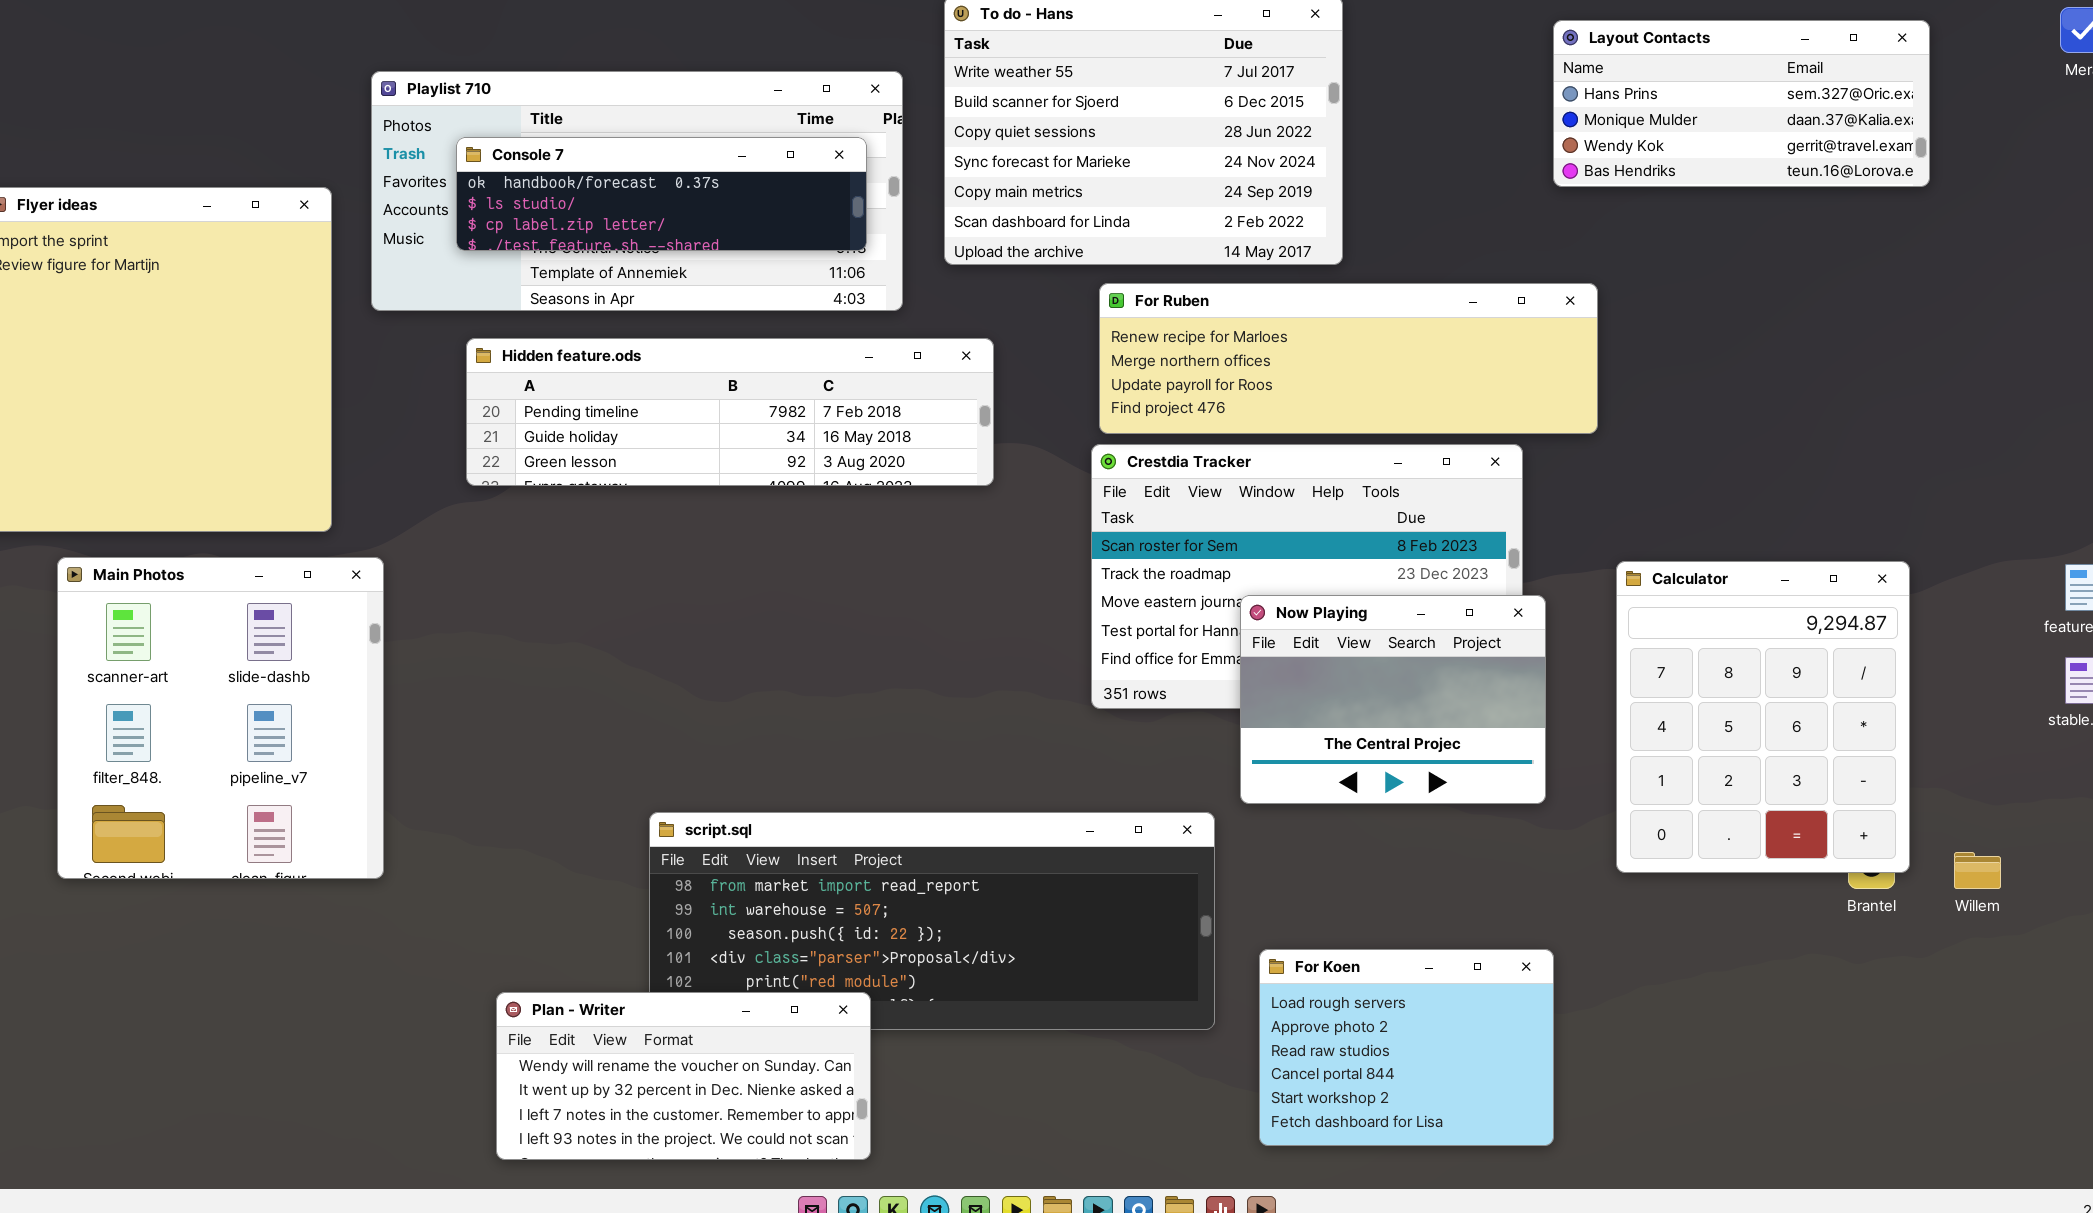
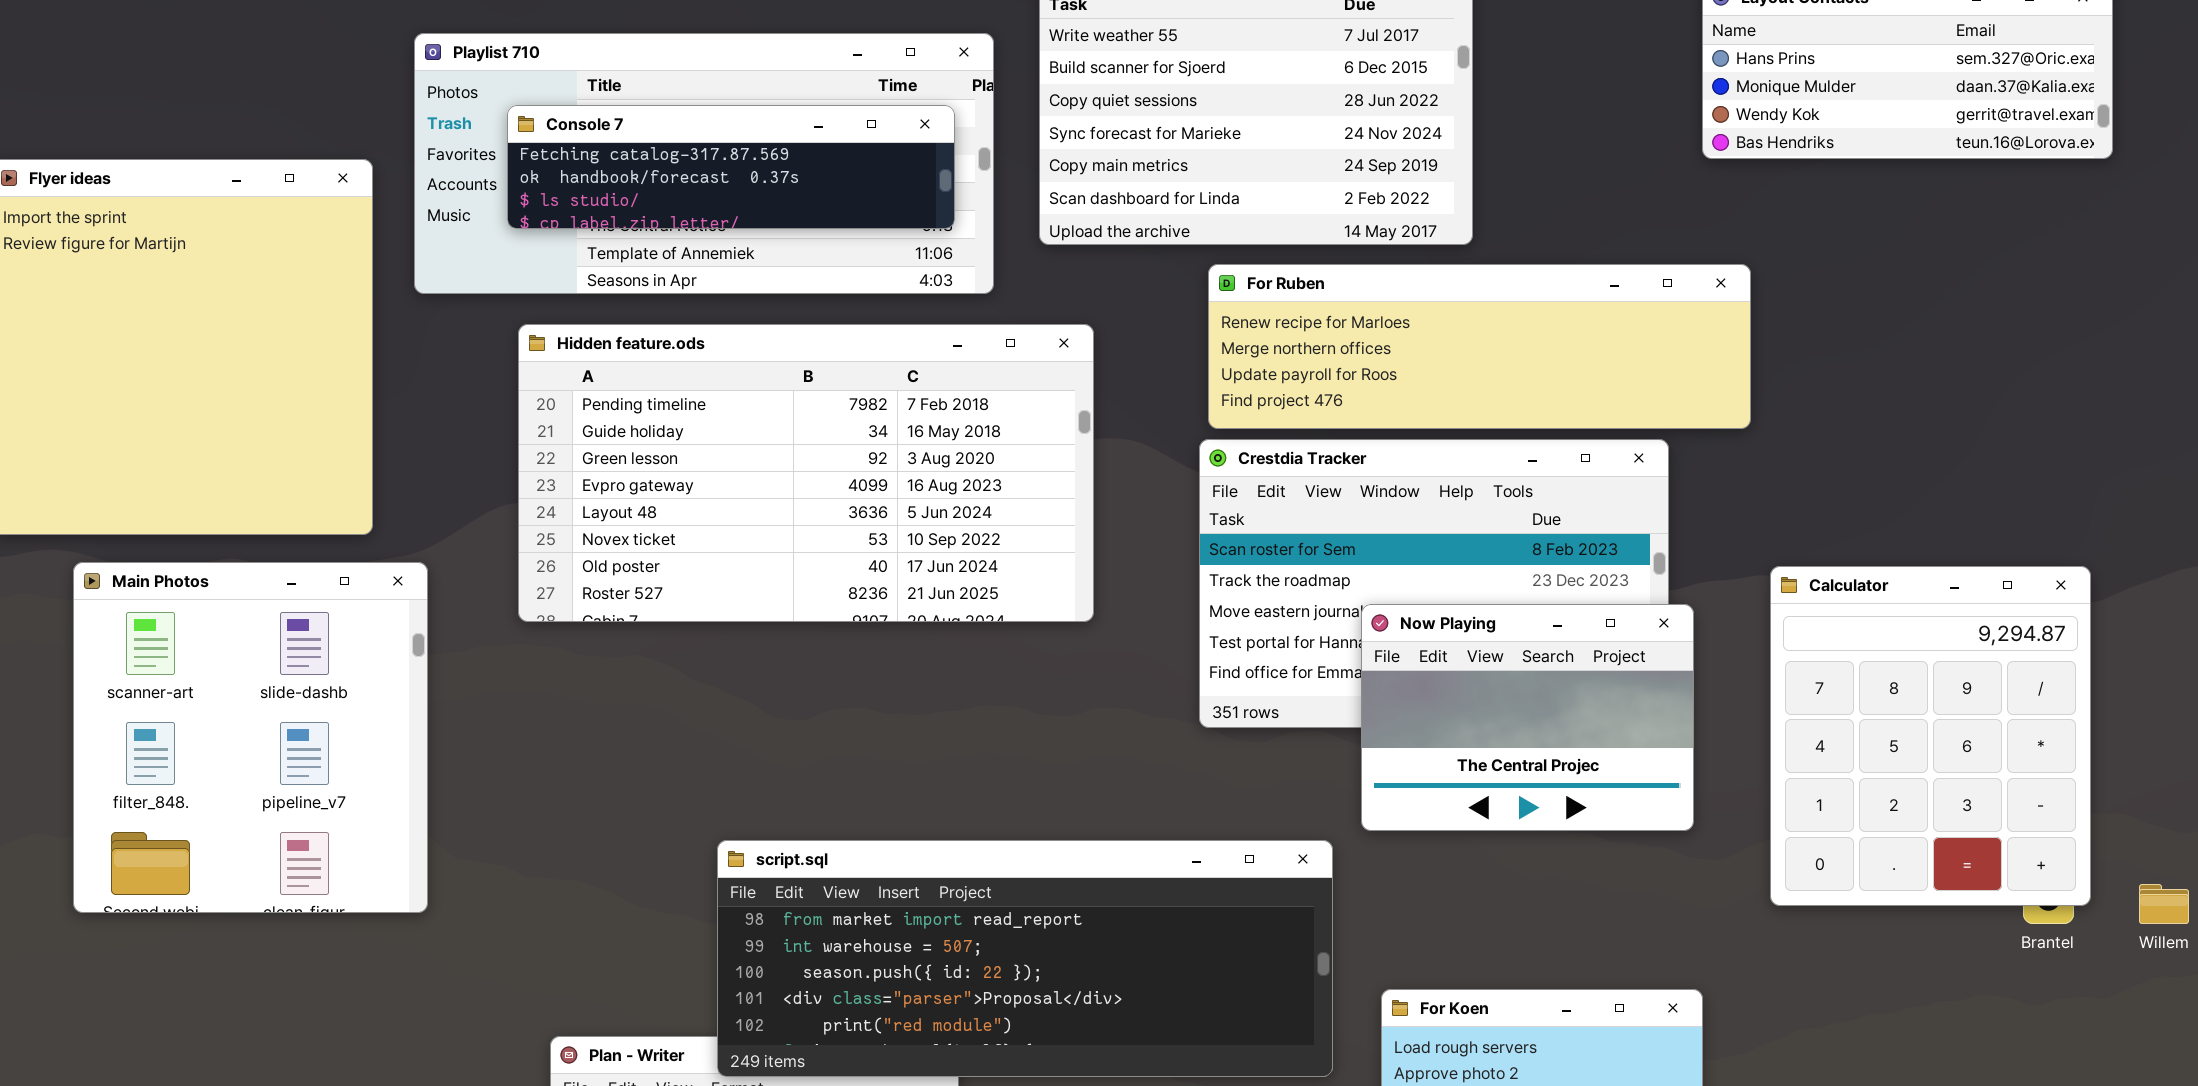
Console 7: [456,137,867,251] -> [507,105,955,229], scrolled up 1 row
Hidden feature.ods: [466,338,994,486] -> [518,324,1094,622], resized
script.sql: [649,812,1215,1030] -> [717,840,1333,1077], raised

